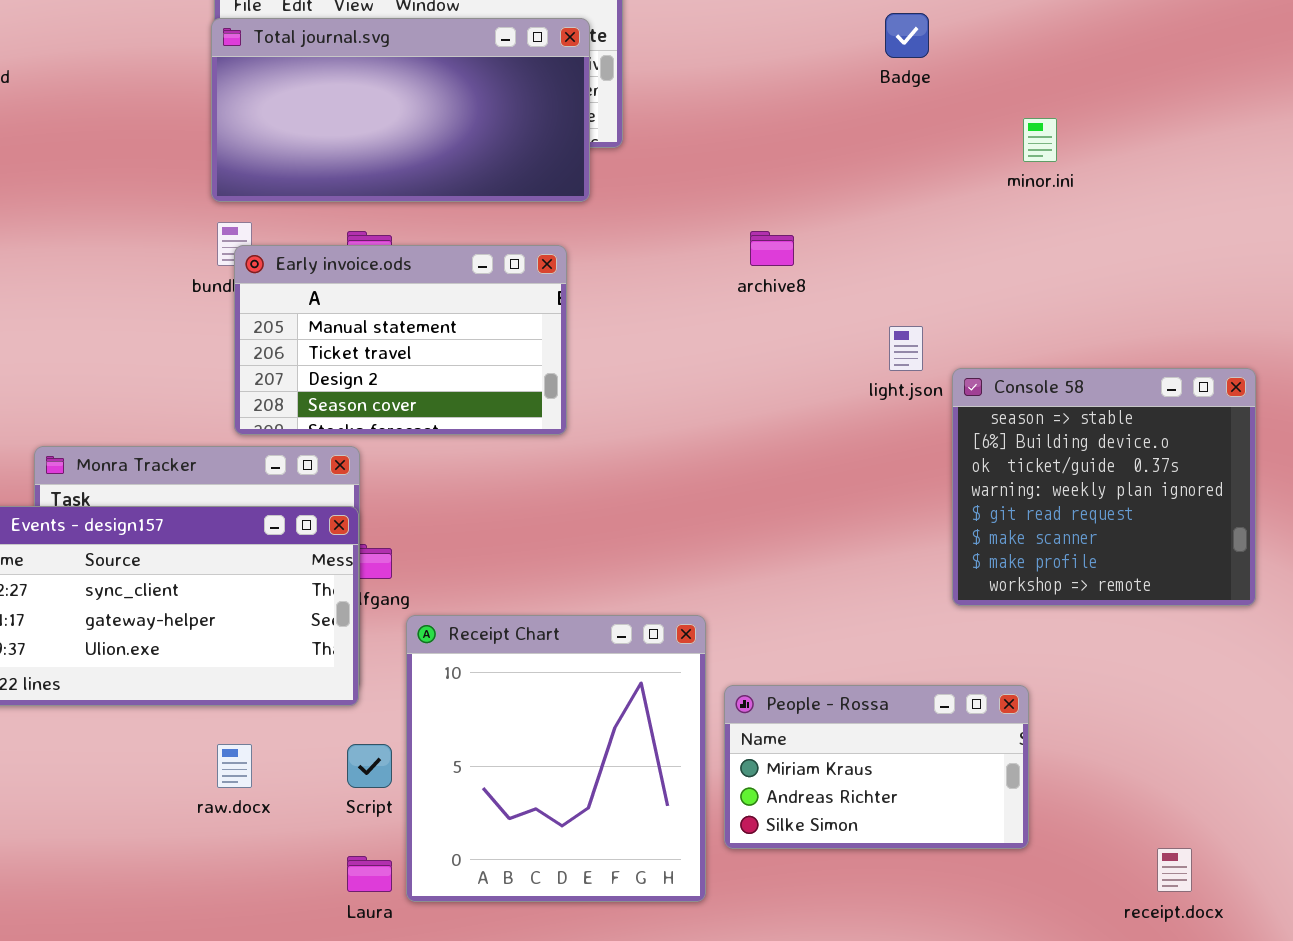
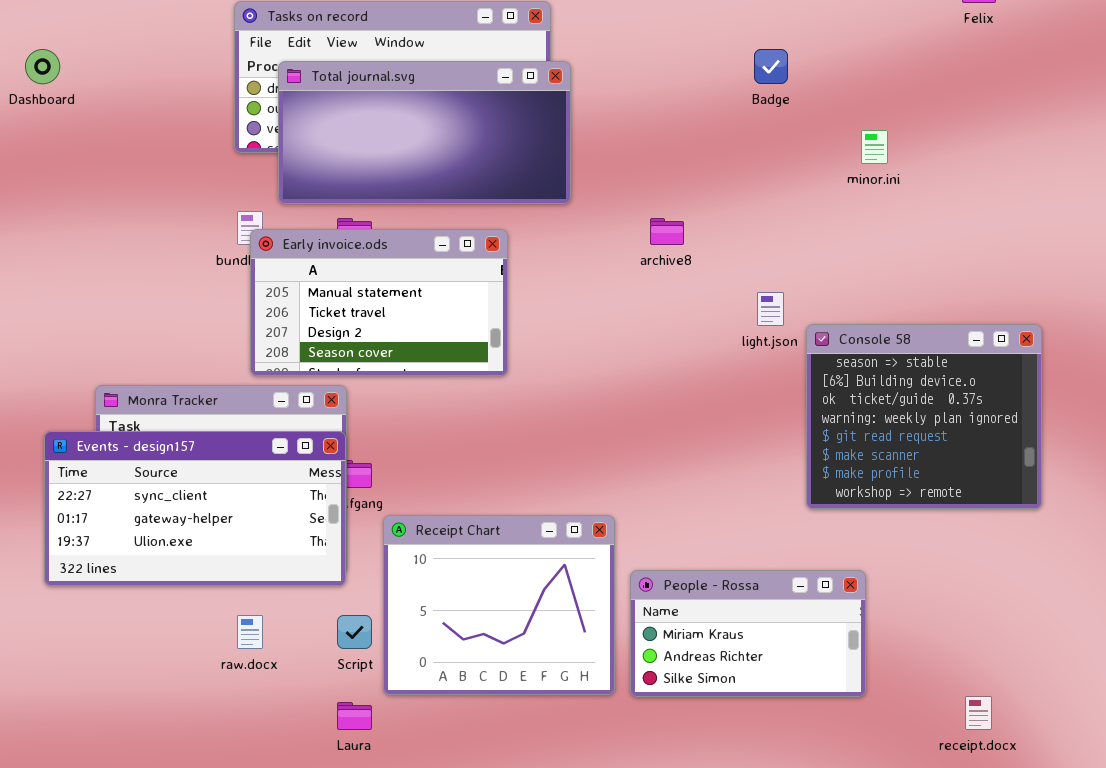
Total journal.svg: [211,18,590,202] -> [278,61,571,204], moved
Receipt Chart: [406,615,706,902] -> [383,515,615,695], resized

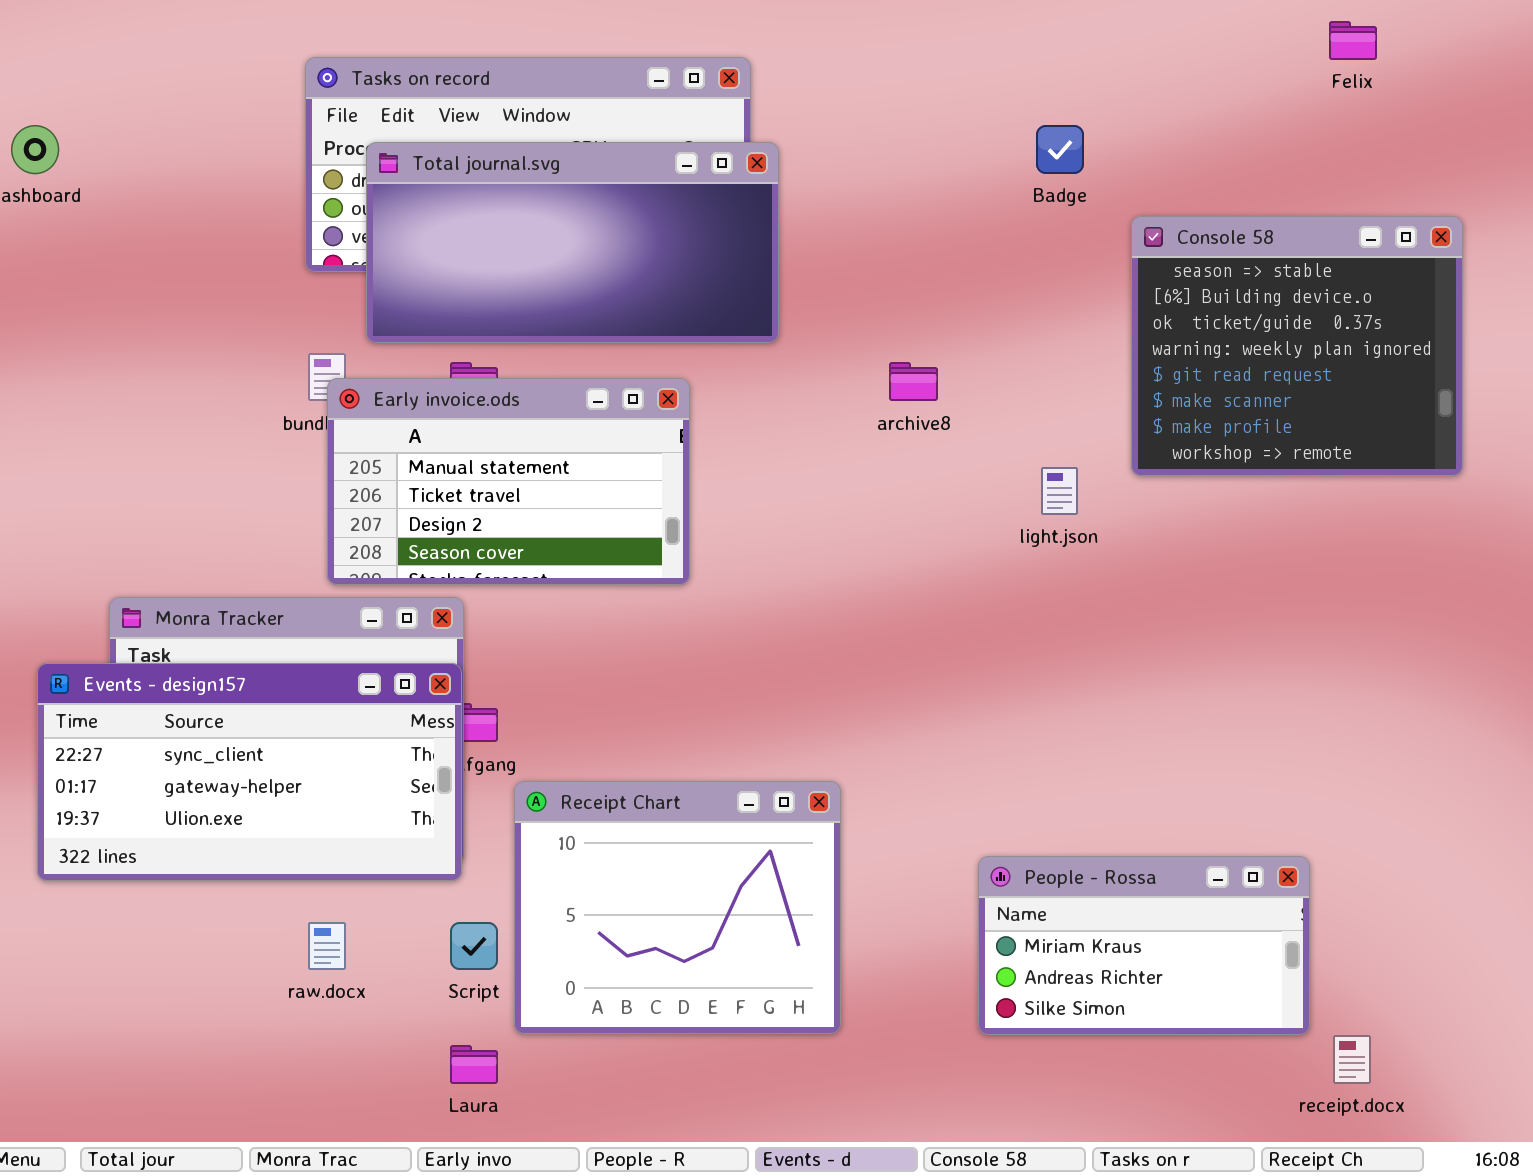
Console 58: [806,324,1042,509] -> [1131,216,1463,476], moved
People - Rossa: [630,570,866,697] -> [978,856,1310,1035], moved

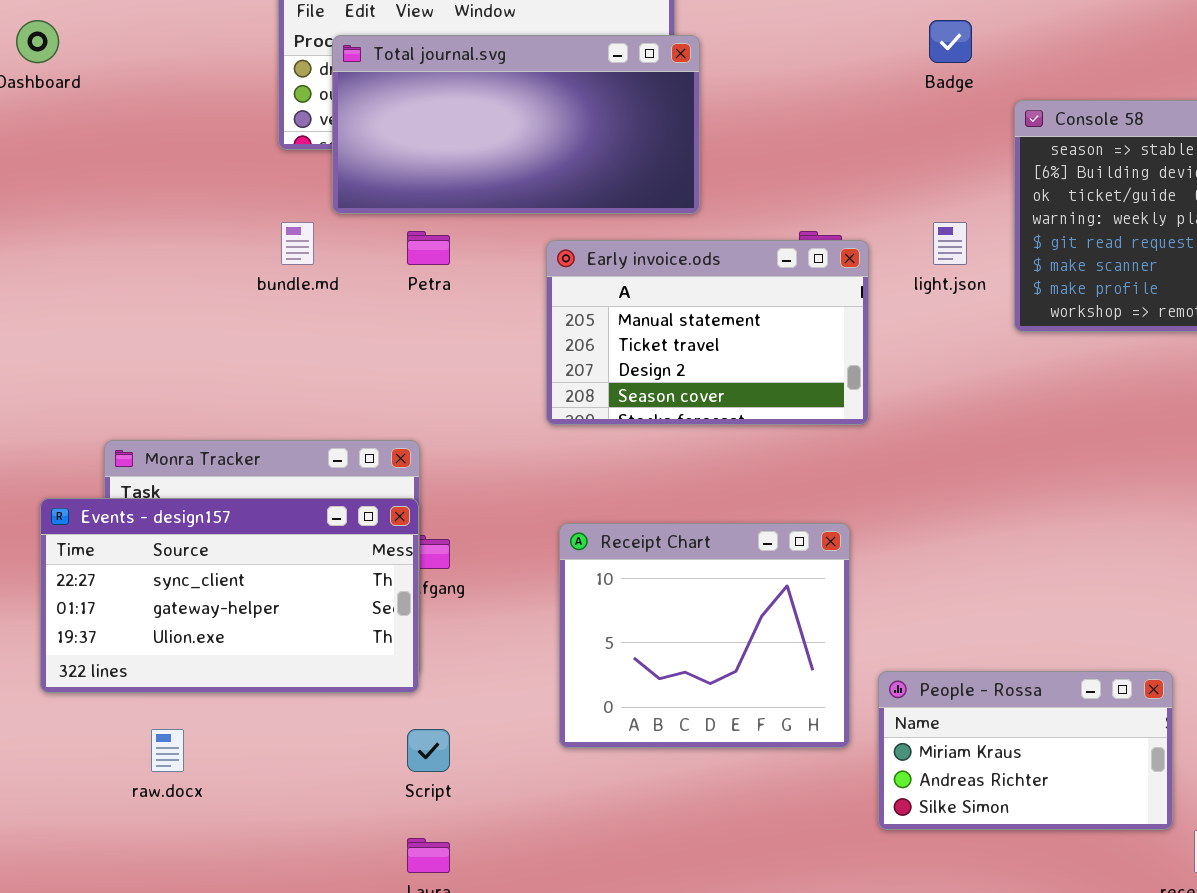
Early invoice.ods: [327,378,690,585] -> [546,240,869,425], moved
light.json: [1041,467,1078,515] -> [933,222,967,265], moved
Receipt Chart: [514,781,841,1034] -> [559,523,850,748], moved
raw.docx: [308,922,346,970] -> [151,729,184,772], moved

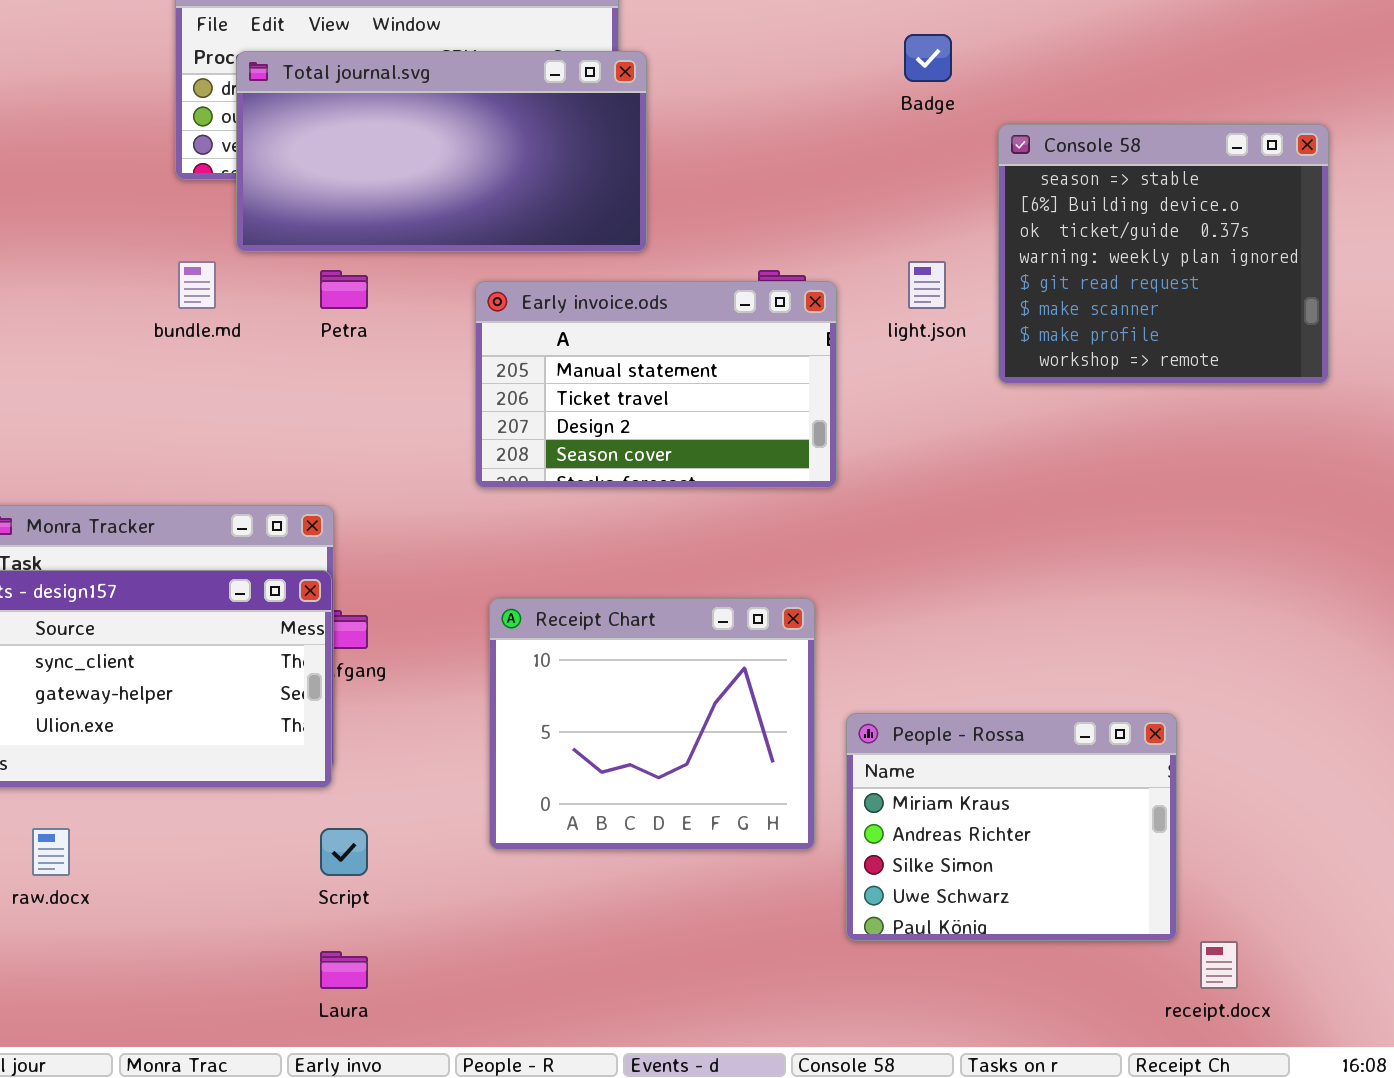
People - Rossa: [878,671,1173,830] -> [846,713,1177,941], resized

